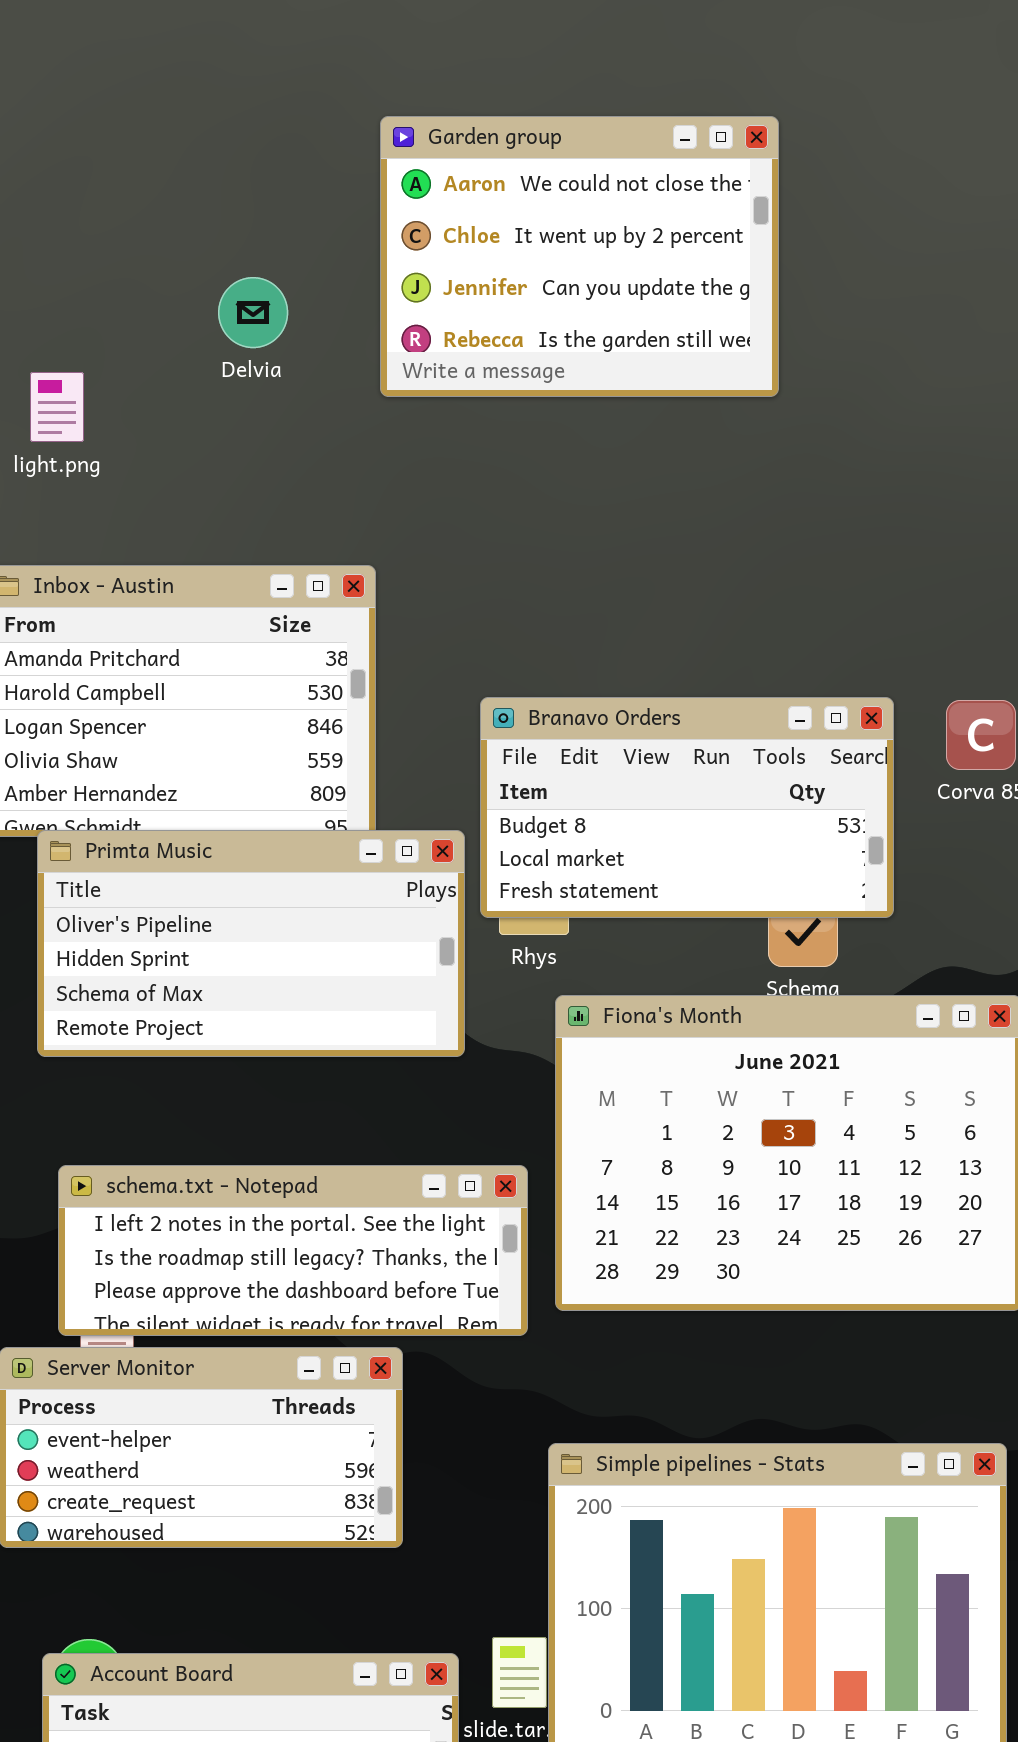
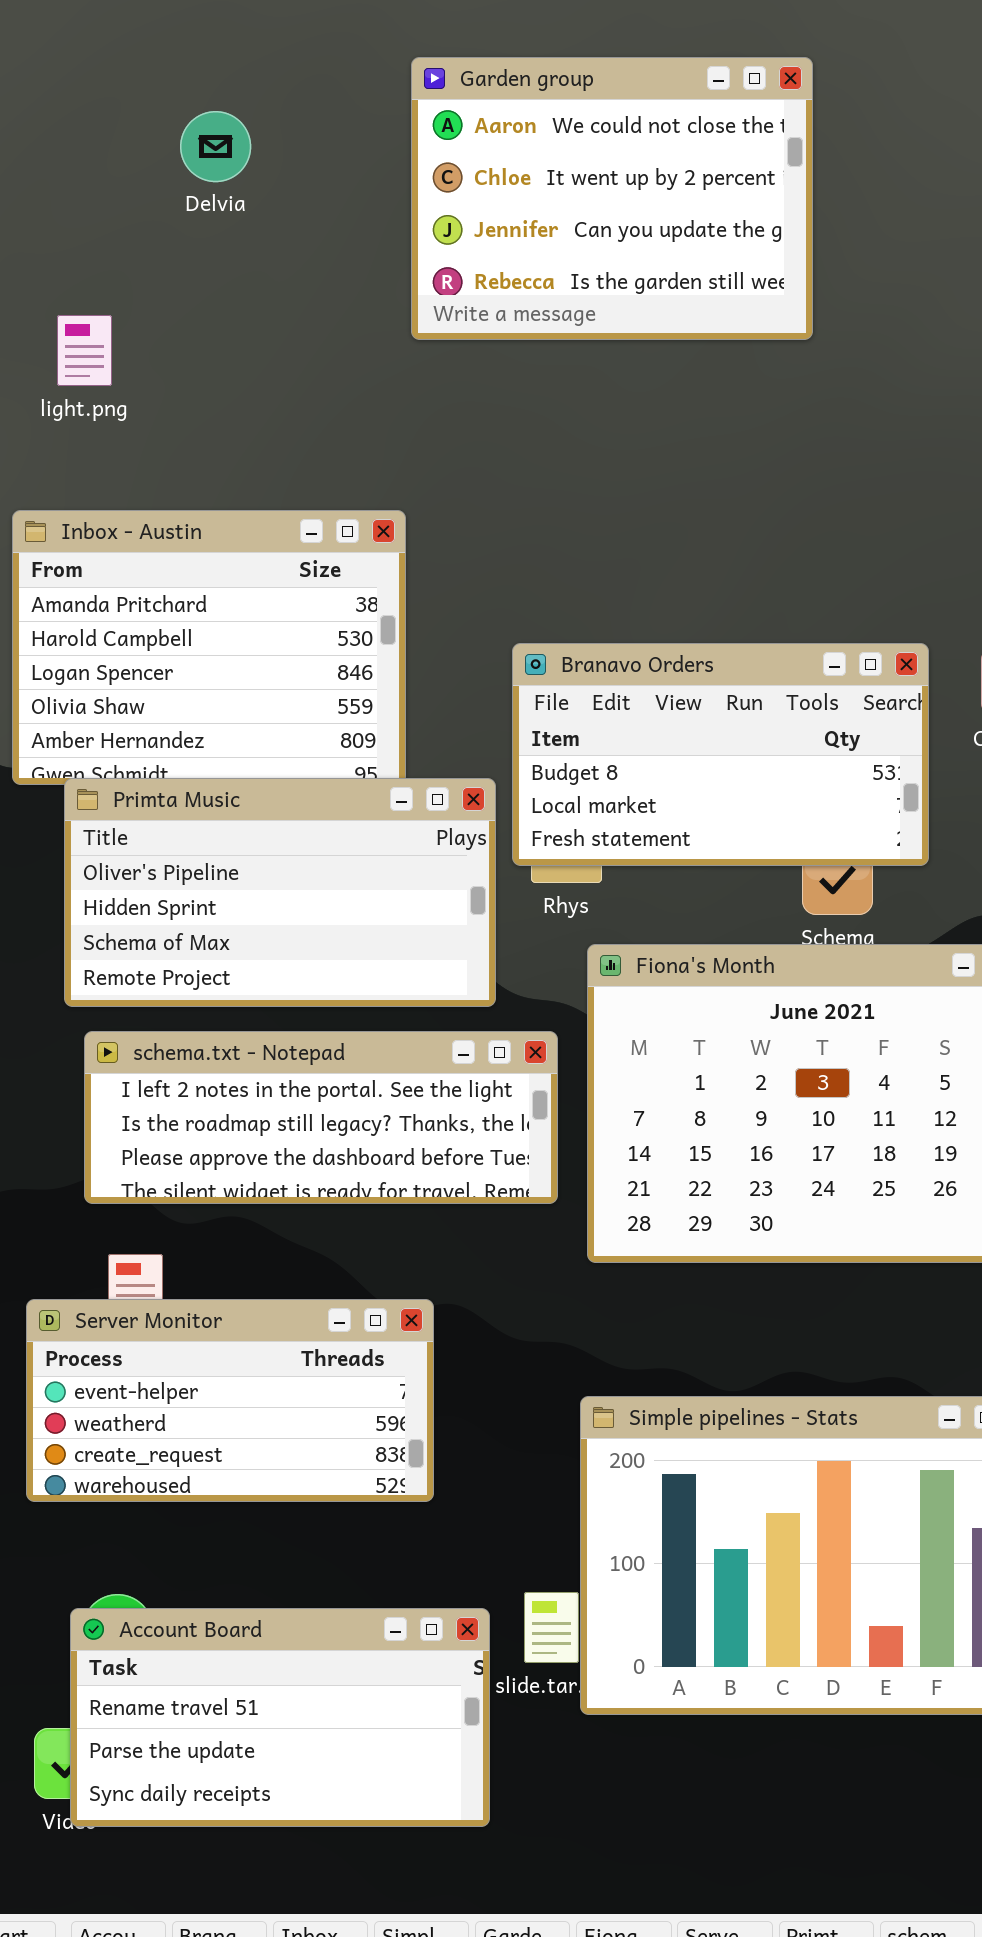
Delvia: [218,277,288,348] -> [180,111,251,182], moved
schema.txt - Notepad: [58,1165,528,1336] -> [84,1031,558,1204], moved

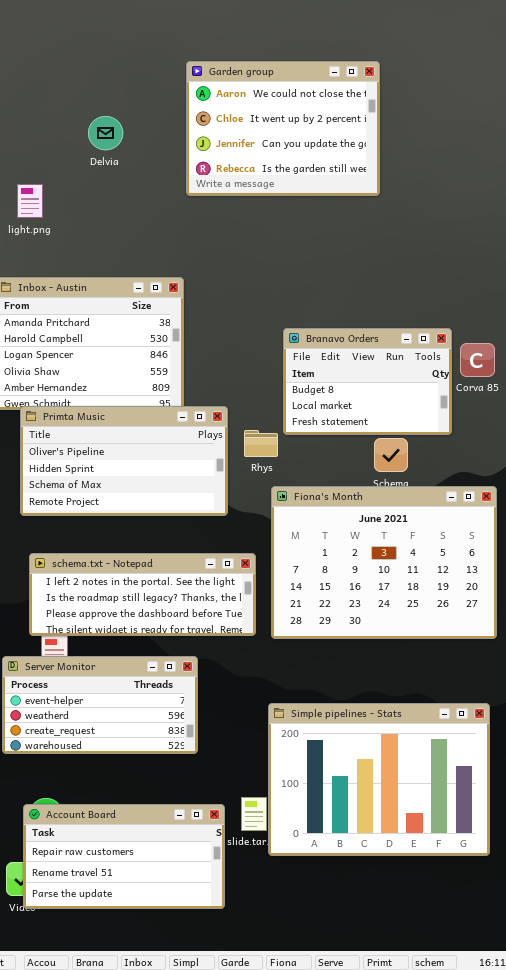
Delvia: [180,111,251,182] -> [88,116,123,150], moved
Branavo Orders: [512,643,929,866] -> [283,328,452,435], moved, resized
schema.txt - Notepad: [84,1031,558,1204] -> [29,553,256,636], moved
Account Board: [70,1608,490,1827] -> [23,804,225,909], scrolled up 1 row

